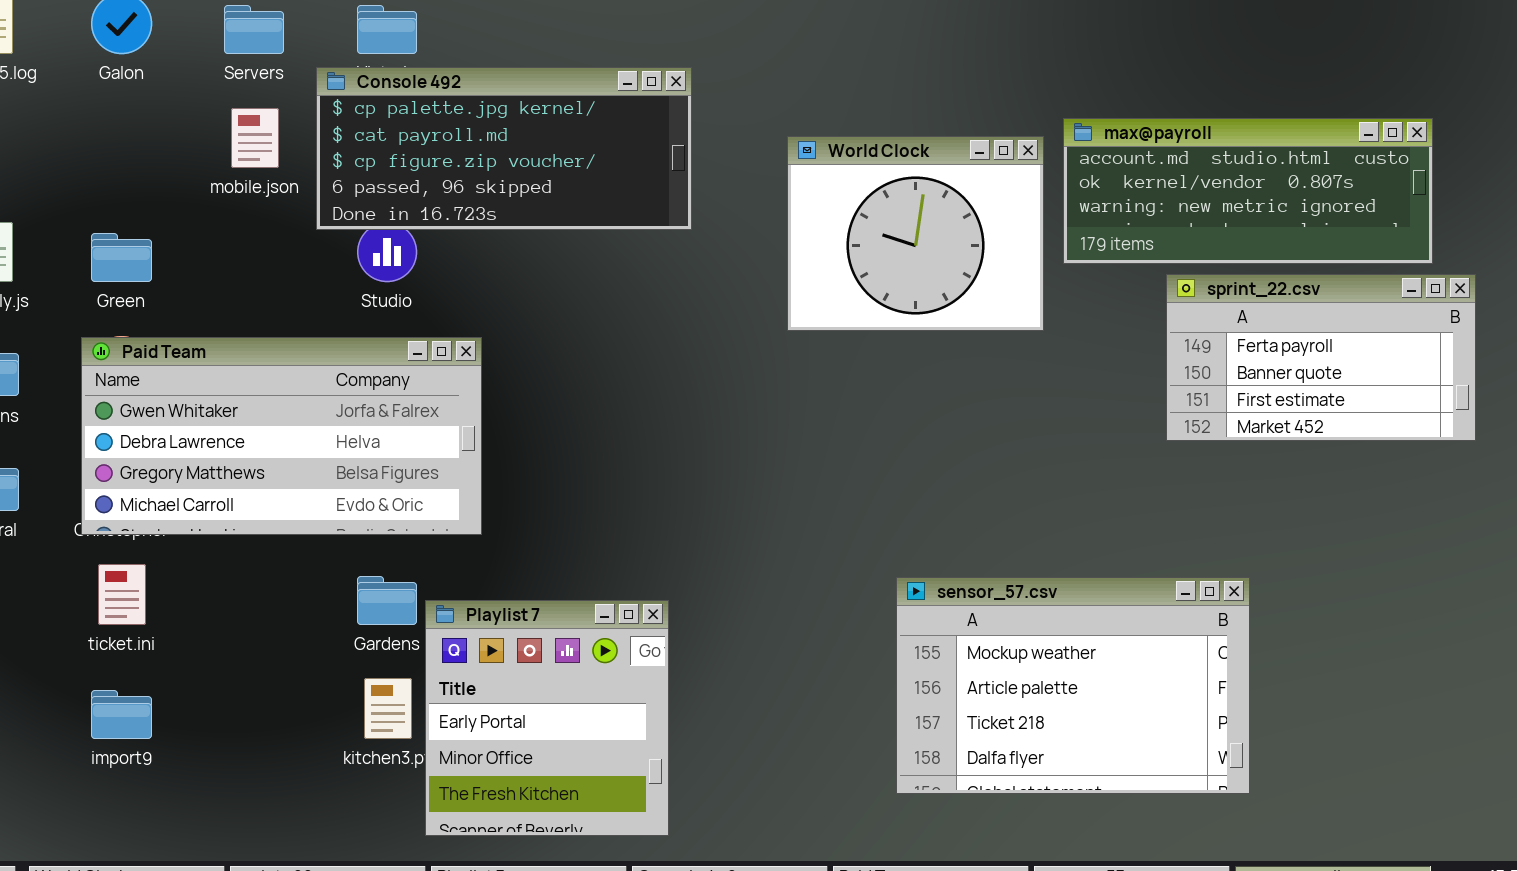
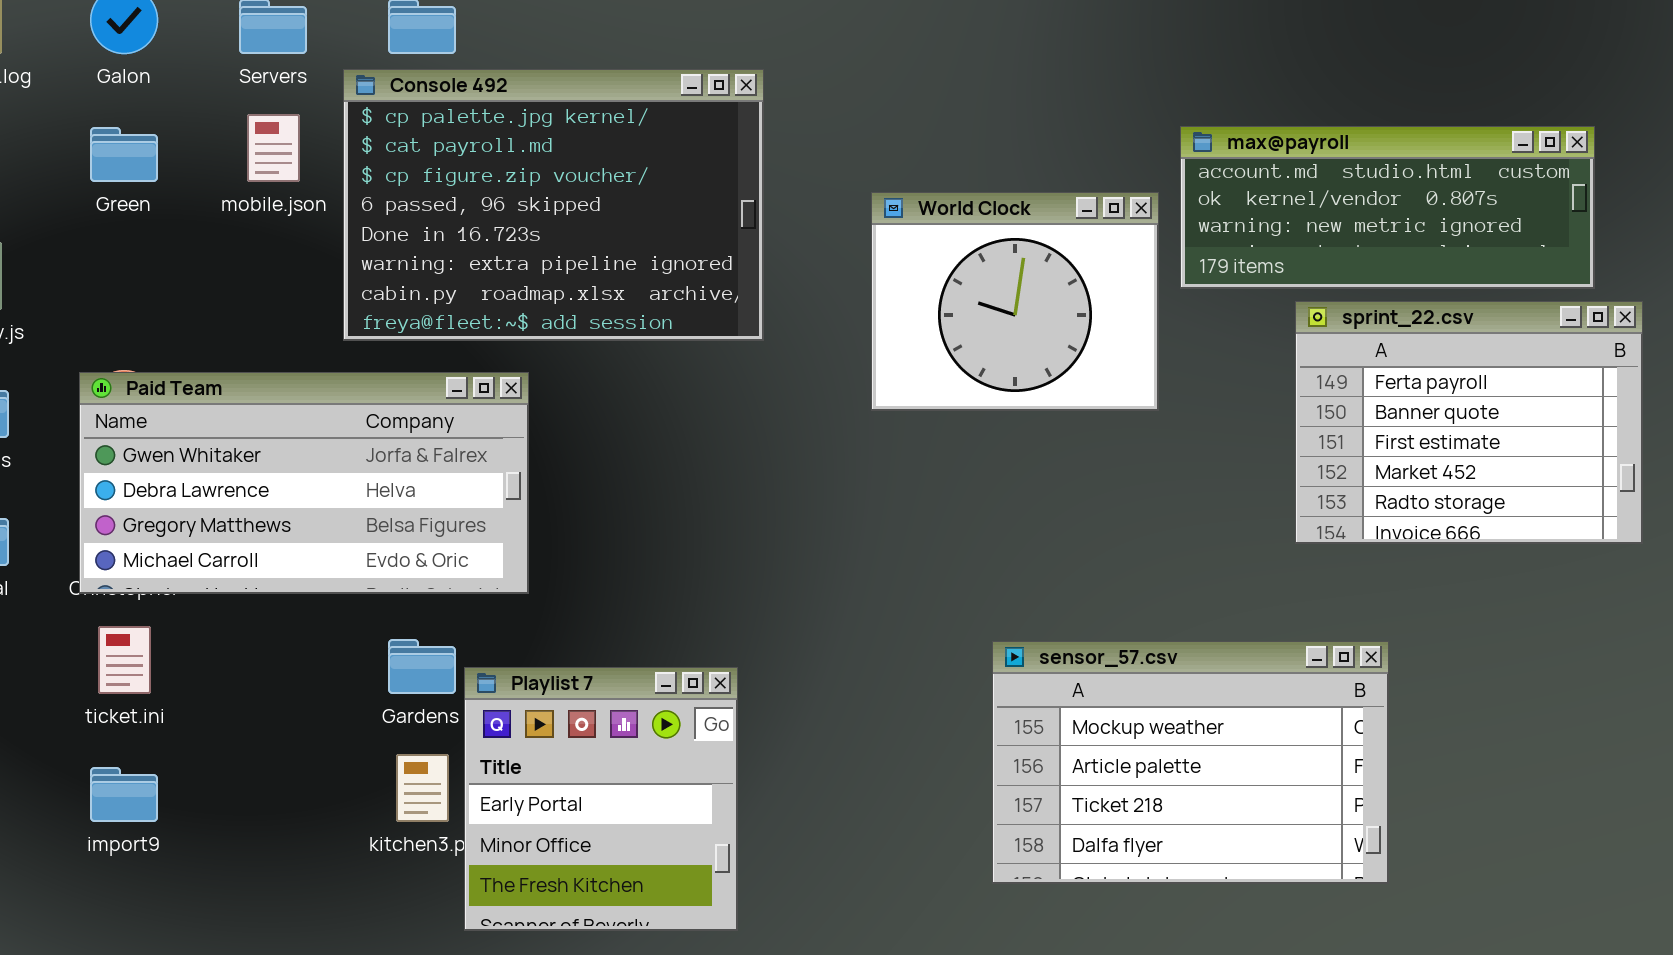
Console 492: [316,67,692,230] -> [343,69,764,341], resized
World Clock: [787,136,1044,331] -> [871,192,1159,411], moved
Green: [91,233,152,282] -> [90,127,158,182], moved
sprint_22.csv: [1166,274,1476,441] -> [1295,301,1643,544], resized

